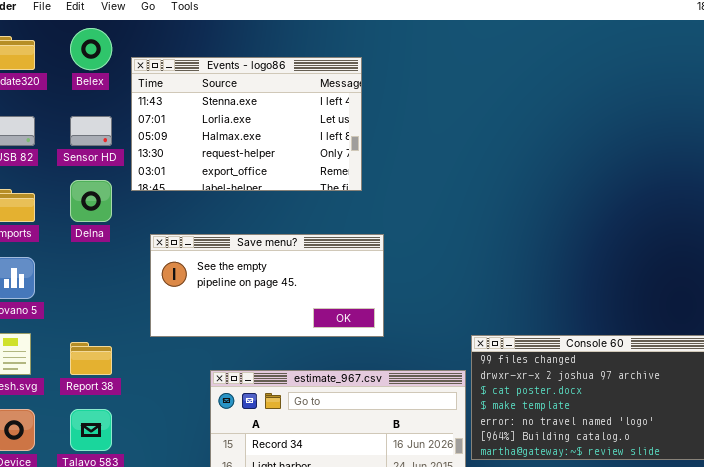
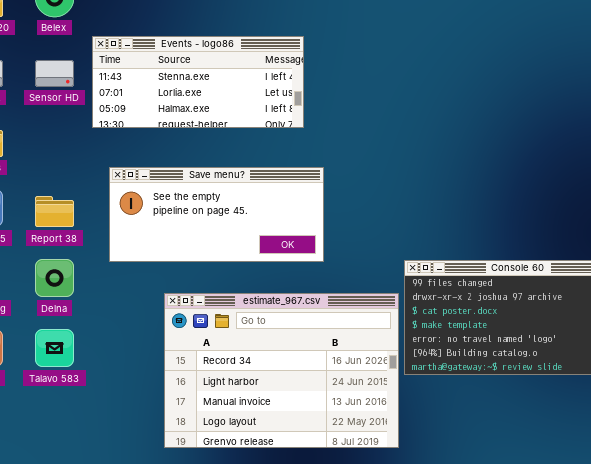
Events - logo86: [131,57,362,191] -> [92,36,304,128], resized
Delna: [70,180,112,222] -> [35,259,74,297], moved
Report 38: [70,342,112,375] -> [35,196,74,227], moved

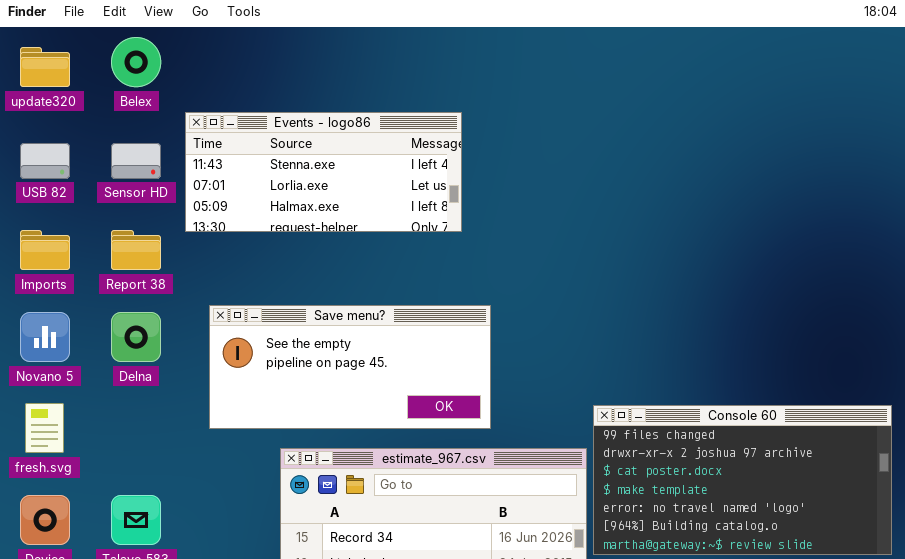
Save menu?: [109,167,324,262] -> [209,305,491,429], moved
Report 38: [35,196,74,227] -> [111,230,161,270], moved
Delna: [35,259,74,297] -> [111,312,161,362], moved

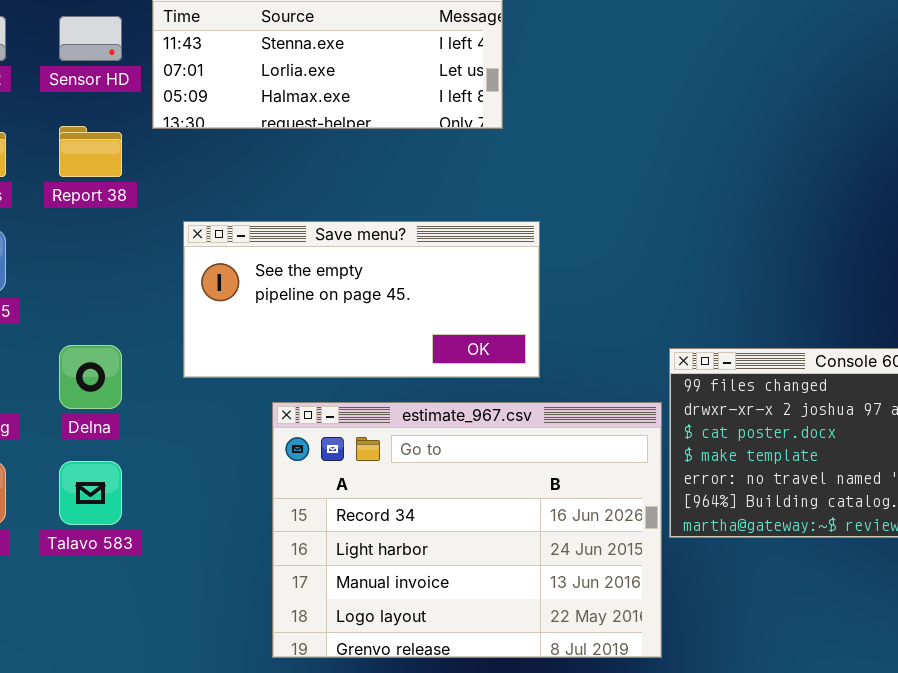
Delna: [111,312,161,362] -> [59,345,122,409], moved

